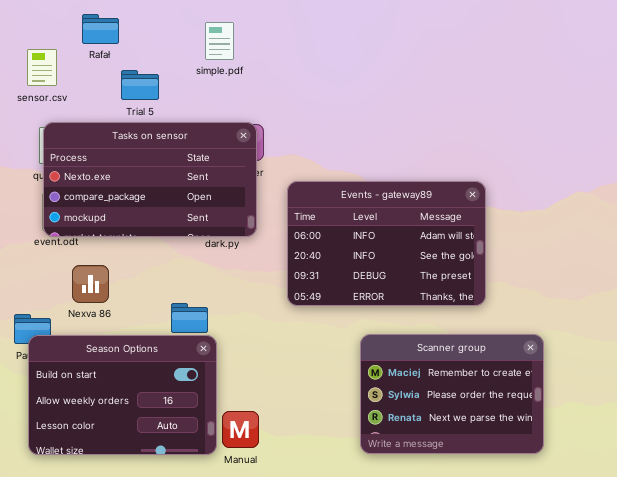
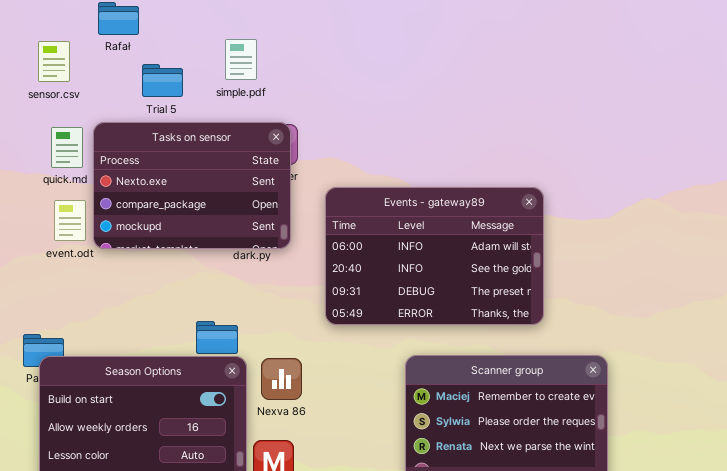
simple.pdf: [205,22,234,60] -> [225,39,257,80], moved
Tasks on sensor: [43,122,257,237] -> [93,122,291,249], resized
Nexva 86: [72,265,109,303] -> [261,358,302,400], moved

